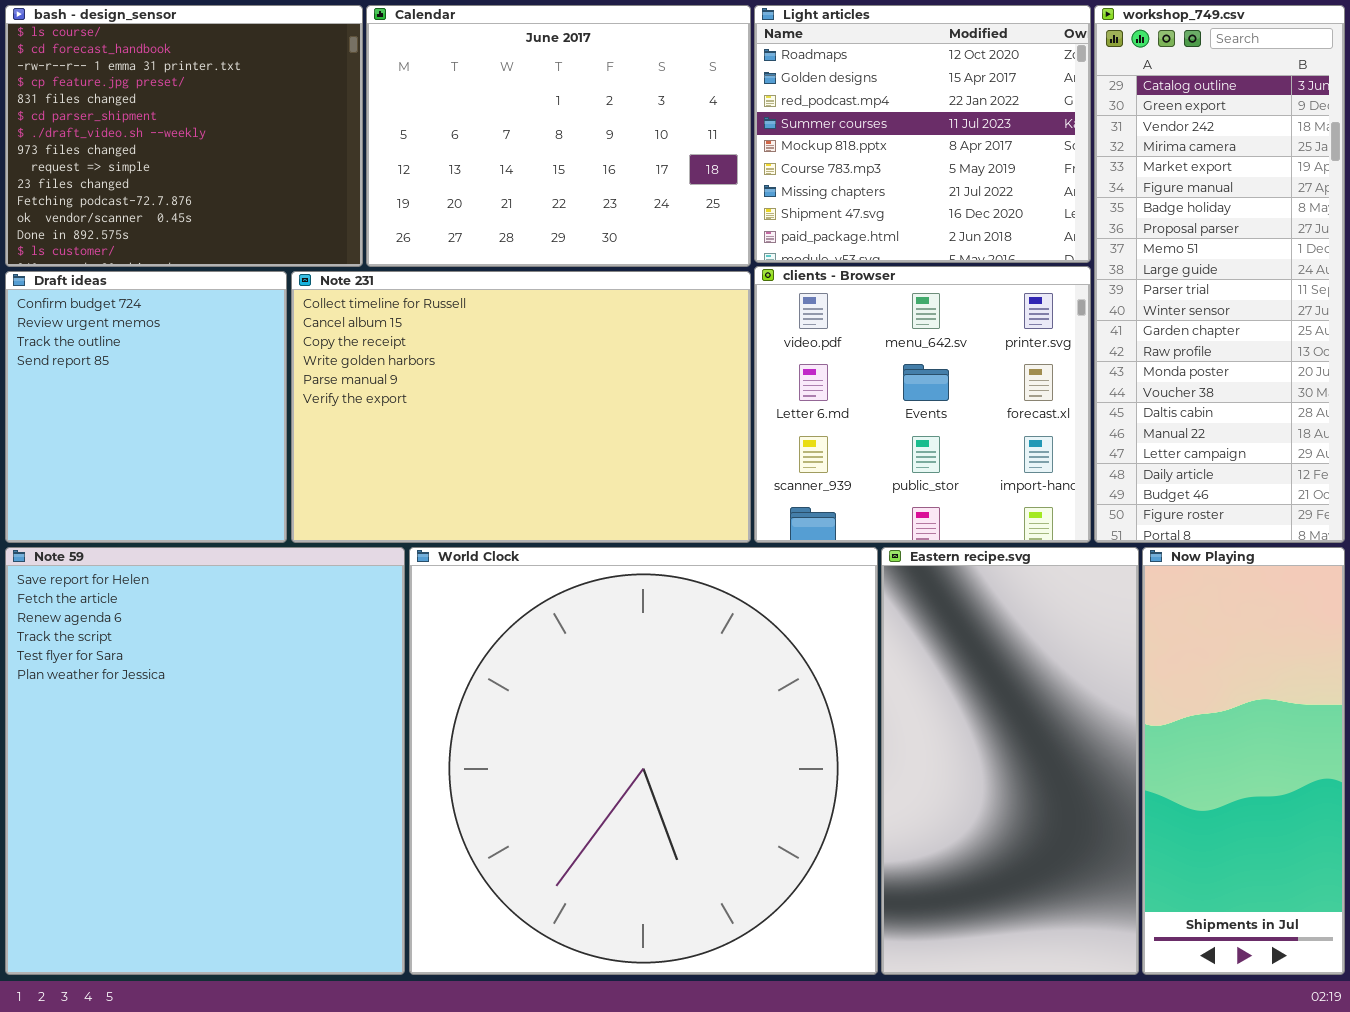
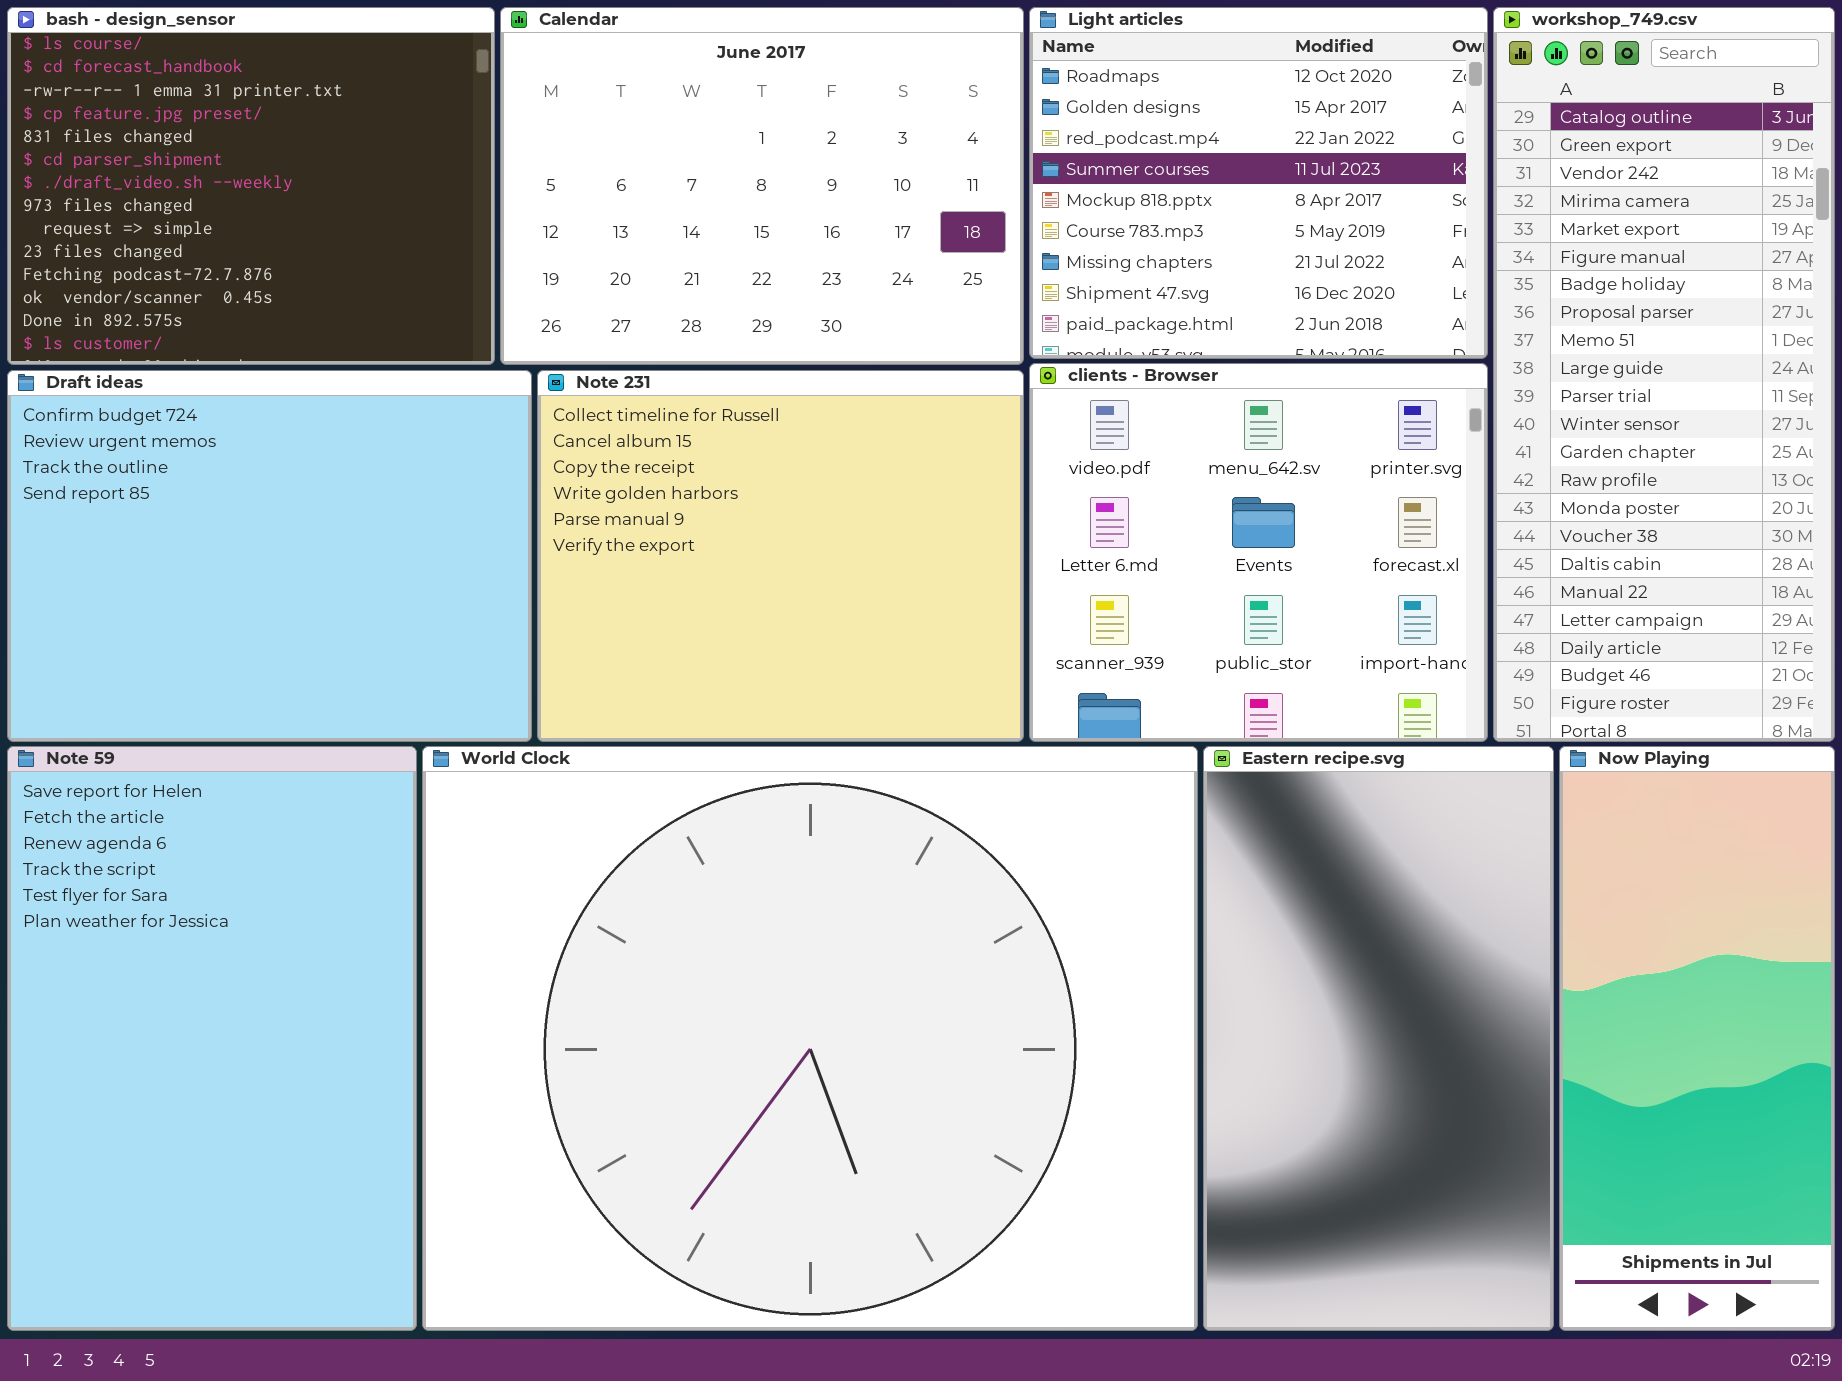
Draft ideas: [5,271,287,543] -> [7,370,532,742], resized
Note 231: [291,271,751,543] -> [537,370,1024,742], resized
Note 59: [5,547,405,975] -> [7,746,417,1331], resized
World Clock: [409,547,878,975] -> [422,746,1198,1331], resized

